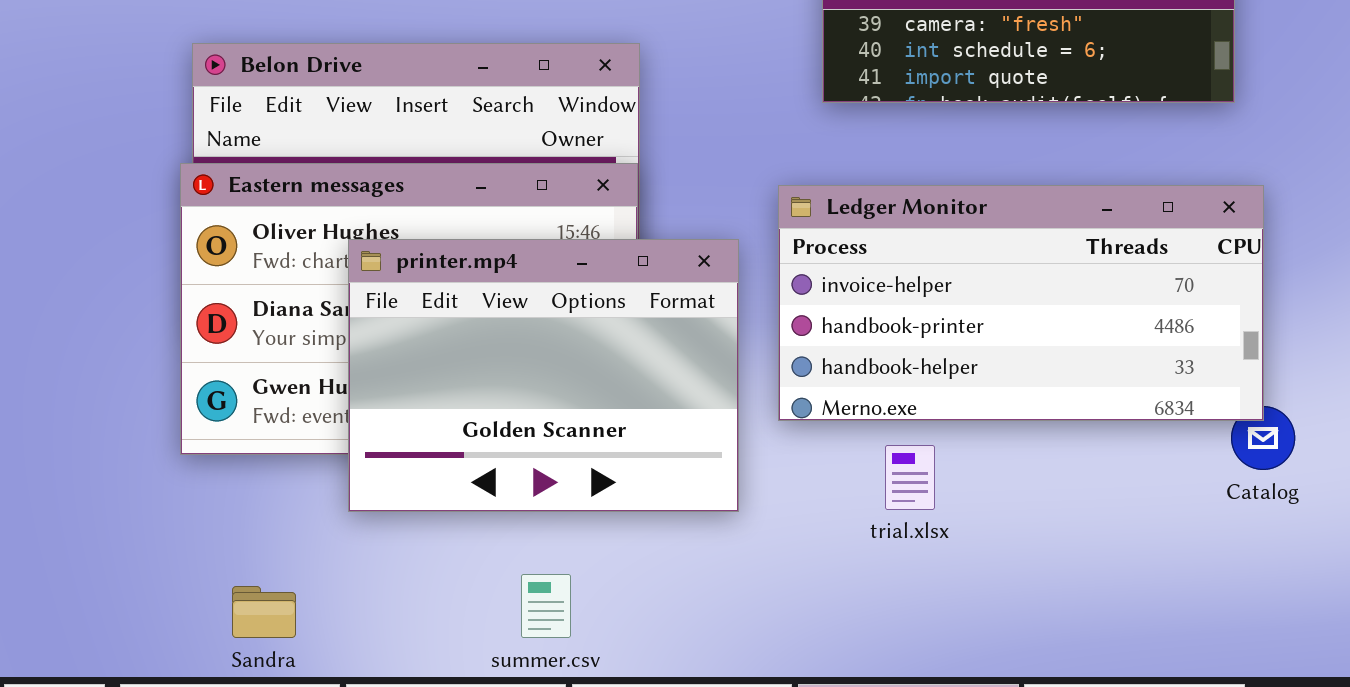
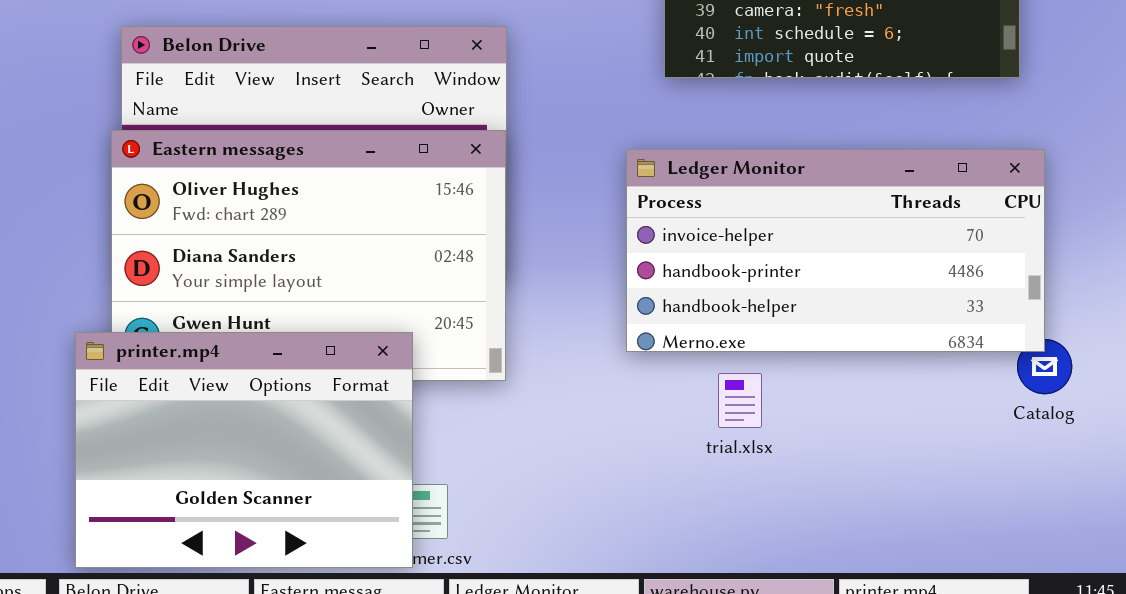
printer.mp4: [348,239,739,512] -> [75,332,413,568], moved

